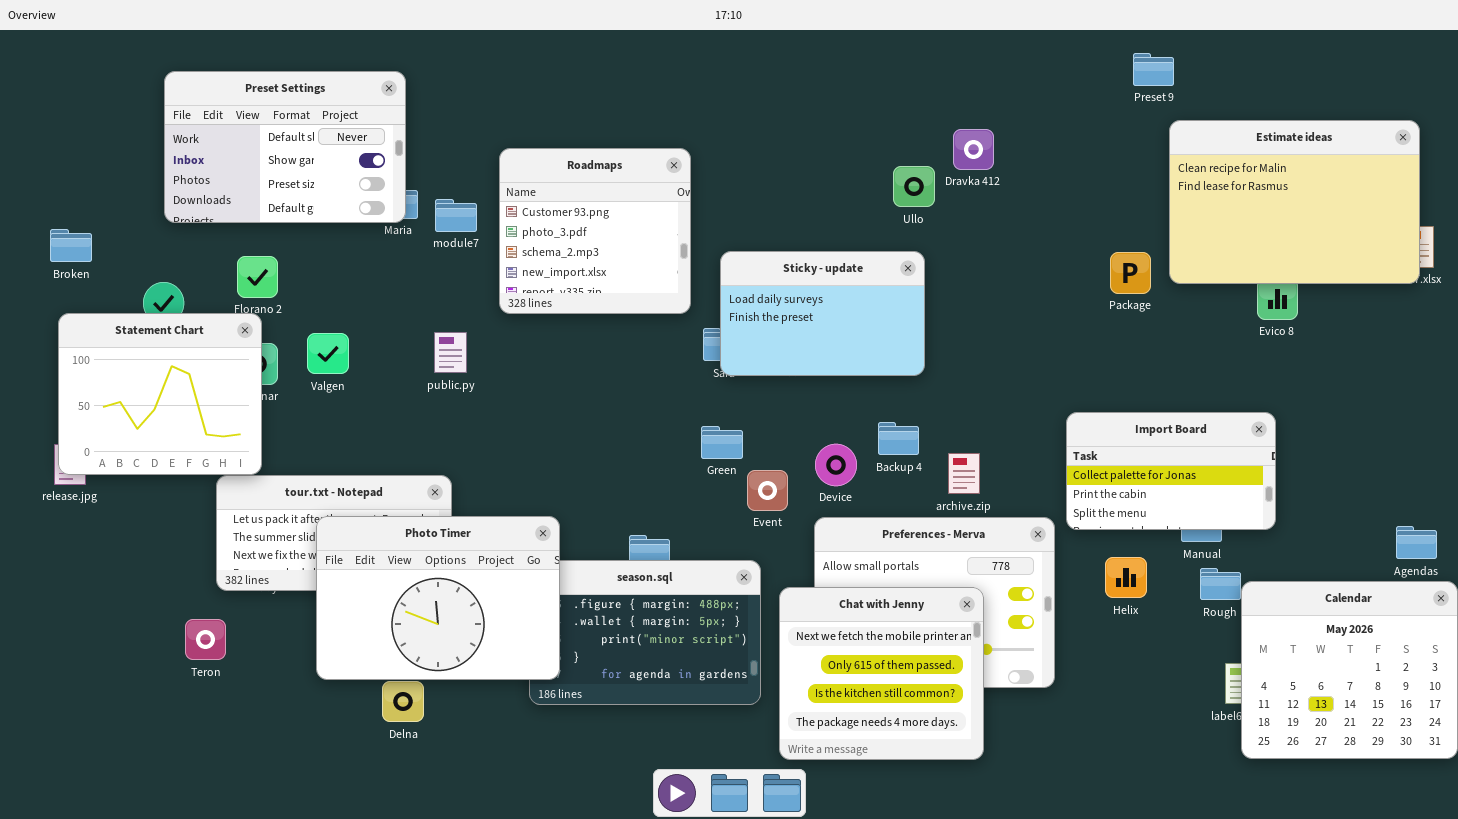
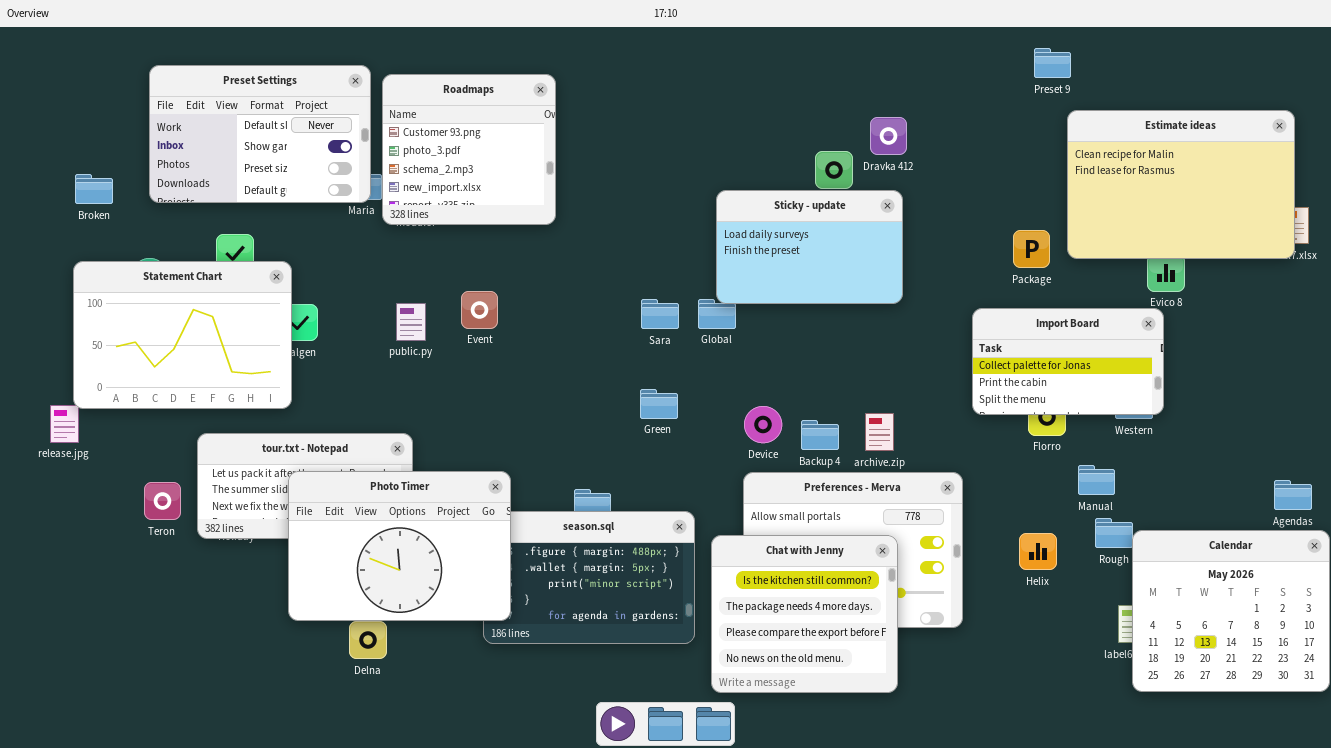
Roadmaps: [499,148,691,314] -> [382,74,556,225], moved
Broken: [50,229,92,262] -> [75,174,113,204], moved
Sticky - update: [720,251,925,376] -> [716,190,903,304], moved
Statement Chart: [58,313,262,475] -> [73,261,292,409], moved, resized
Import Board: [1066,412,1276,530] -> [972,308,1164,415], moved
Backup 4: [878,422,919,455] -> [801,420,839,450], moved
Event: [747,470,788,511] -> [461,291,498,329], moved
Helix: [1105,557,1147,598] -> [1019,533,1057,570], moved
Chat with Jenny: [779,587,984,760] -> [711,535,898,693], scrolled down 2 rows
Teron: [185,619,226,660] -> [144,482,181,520], moved

